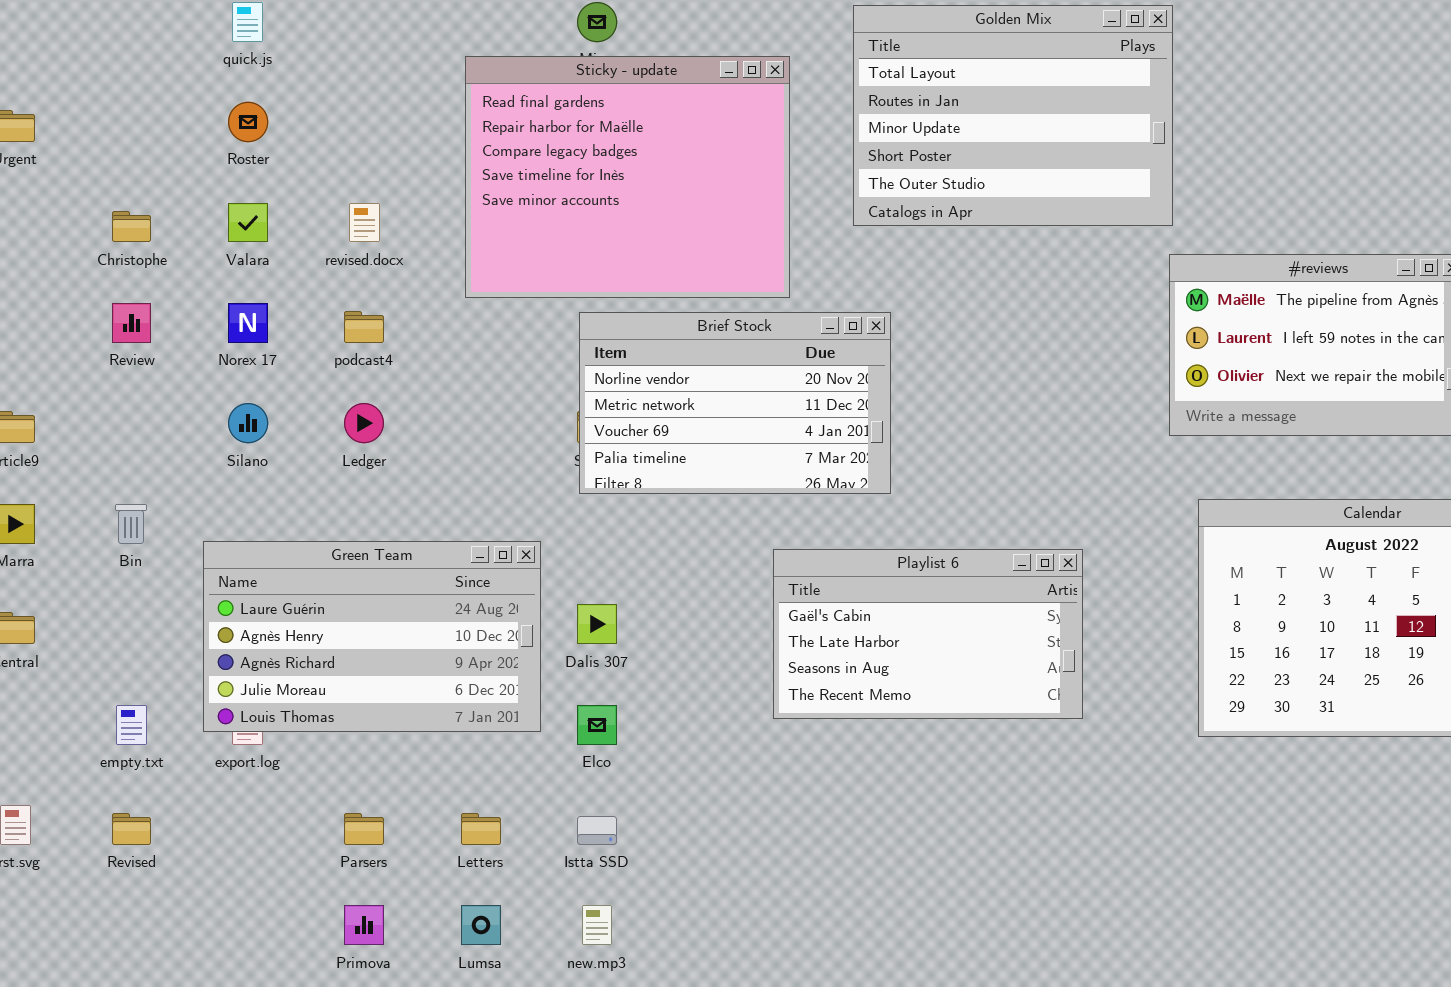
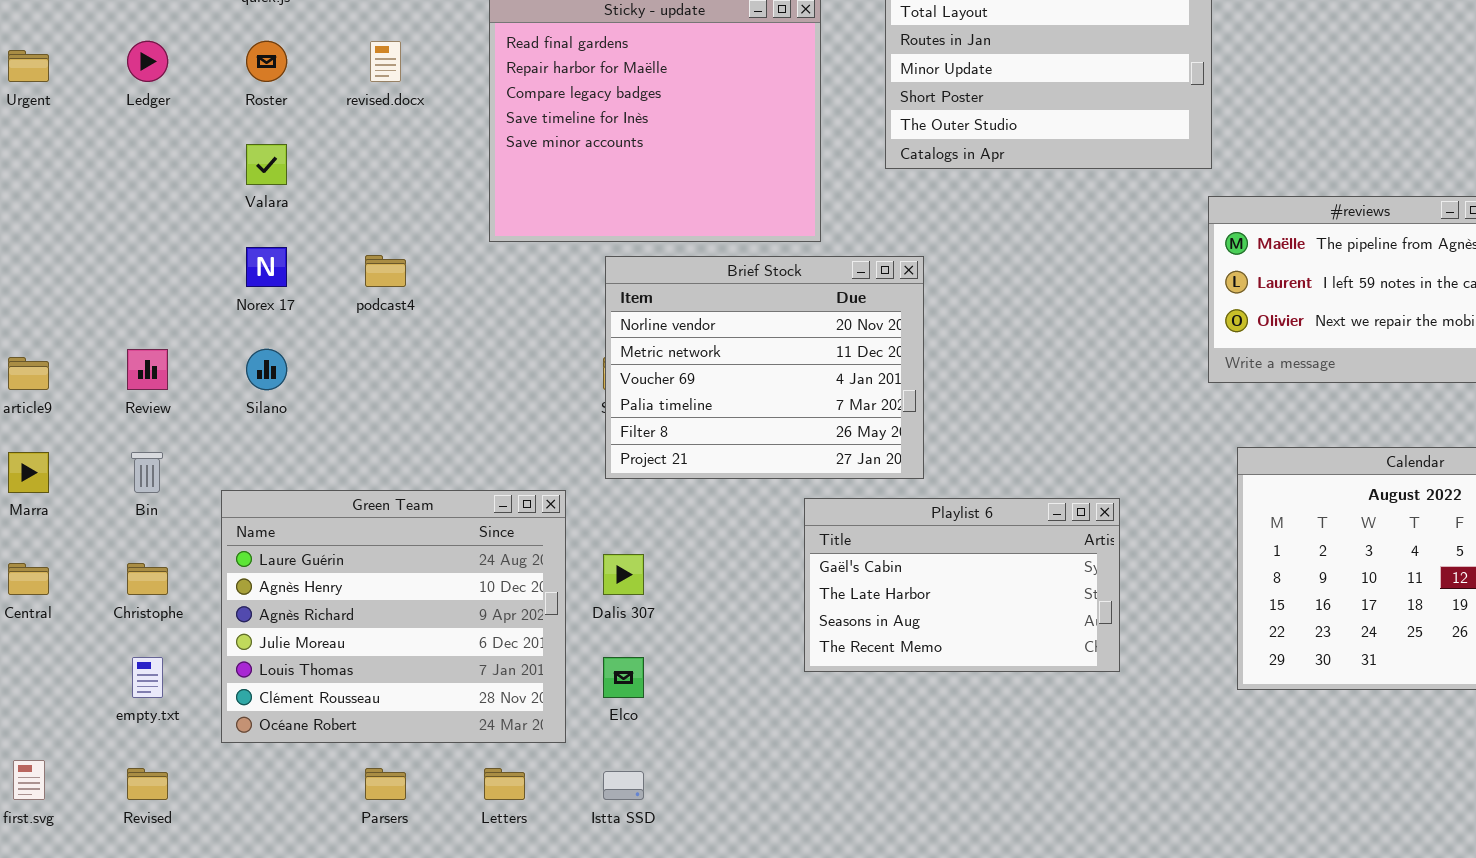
revised.docx: [349,203,380,242] -> [370,41,401,82], moved
Christophe: [112,211,151,242] -> [127,563,168,595], moved
Review: [112,303,151,343] -> [127,349,168,390], moved
Brief Stock: [579,312,891,494] -> [605,256,924,479], resized
Ledger: [344,403,384,443] -> [127,41,168,82], moved
Green Team: [203,541,541,732] -> [221,490,566,743], resized

